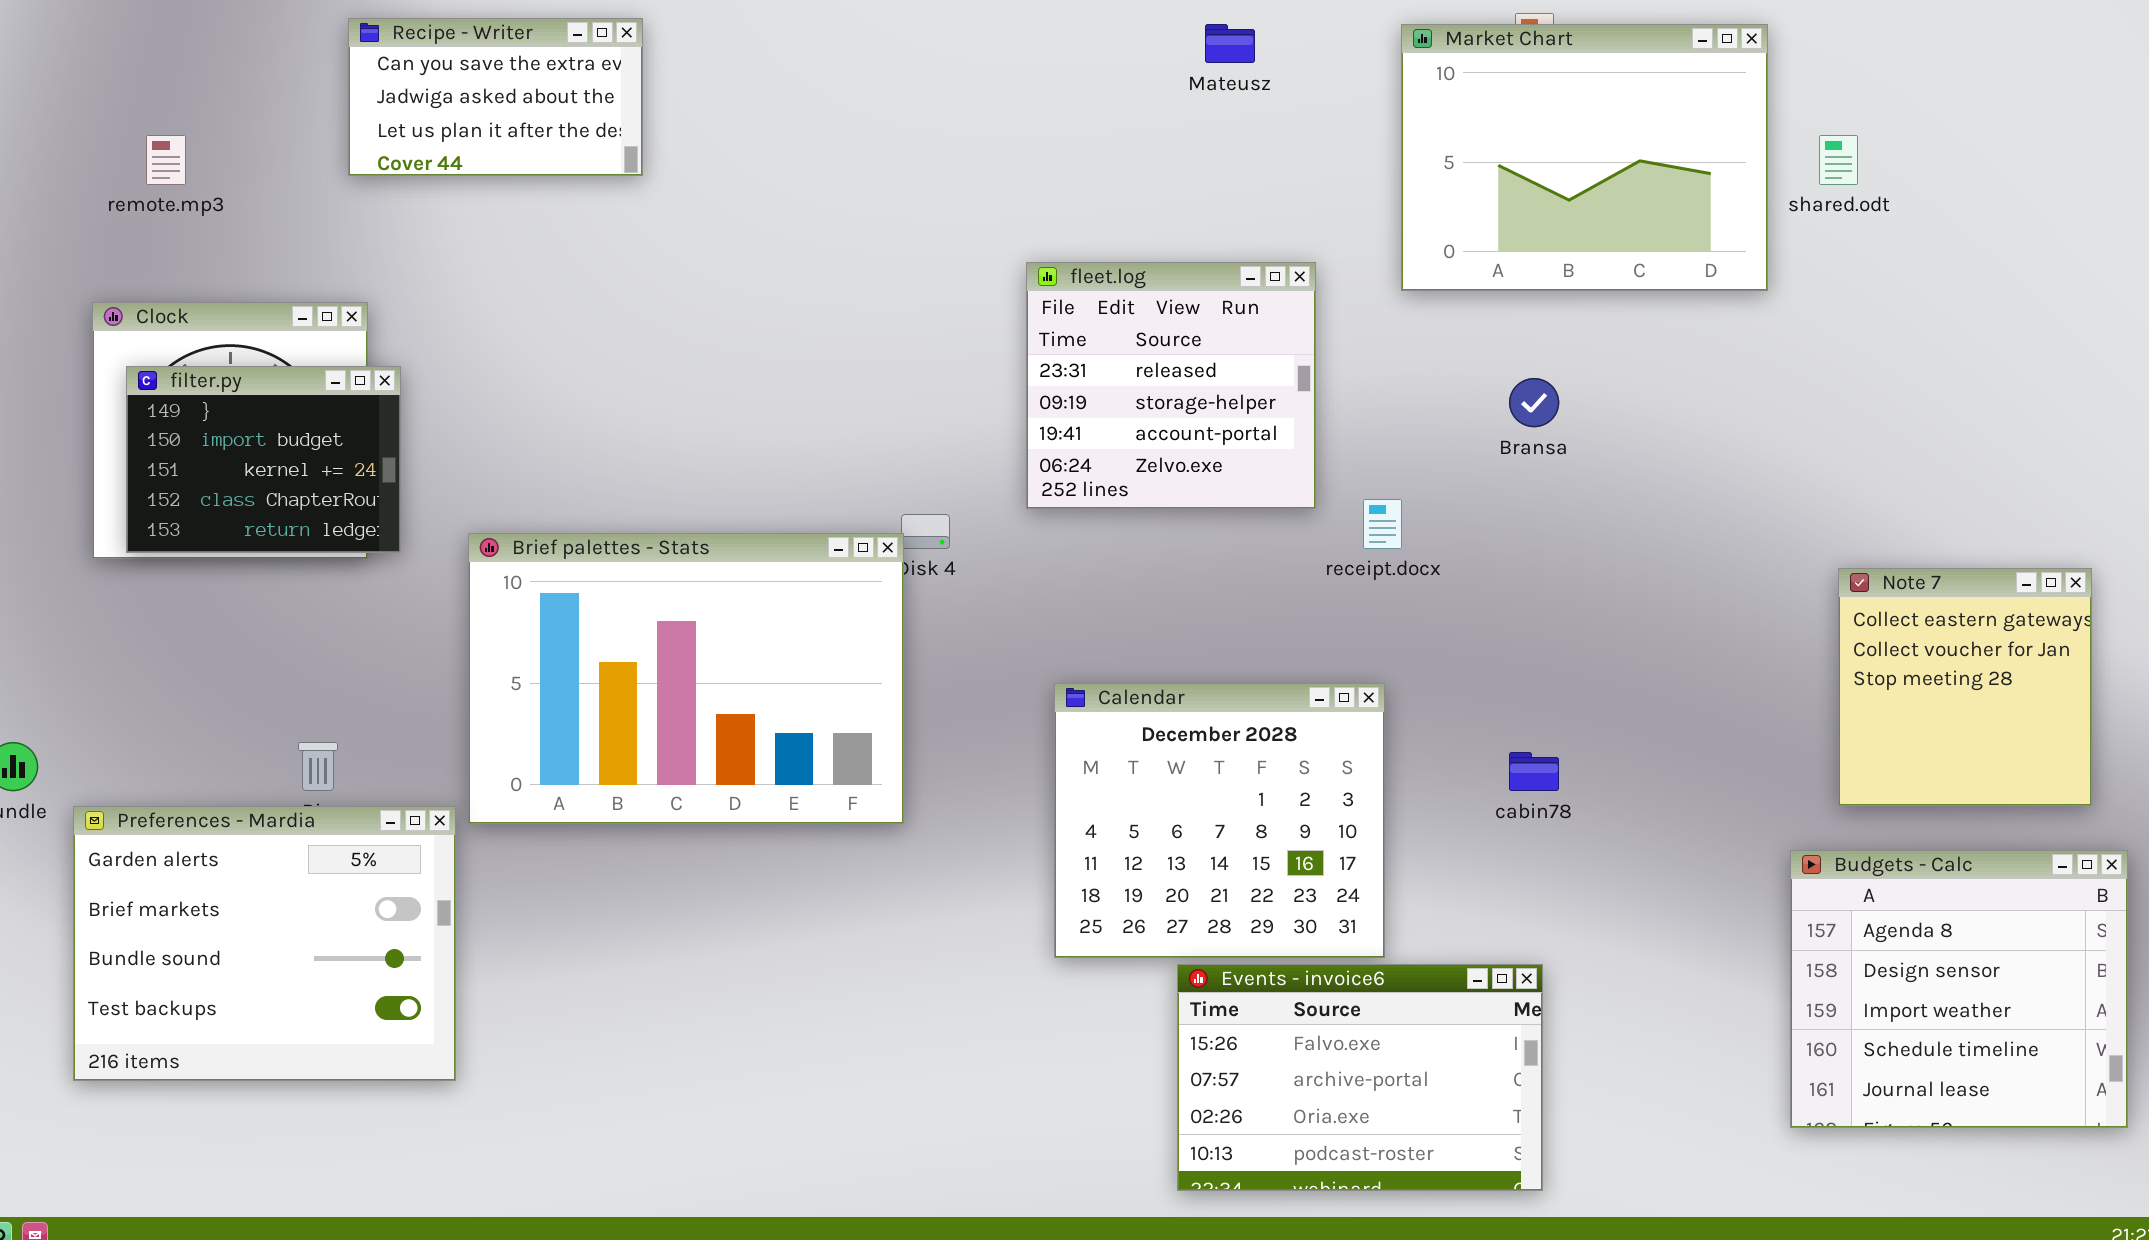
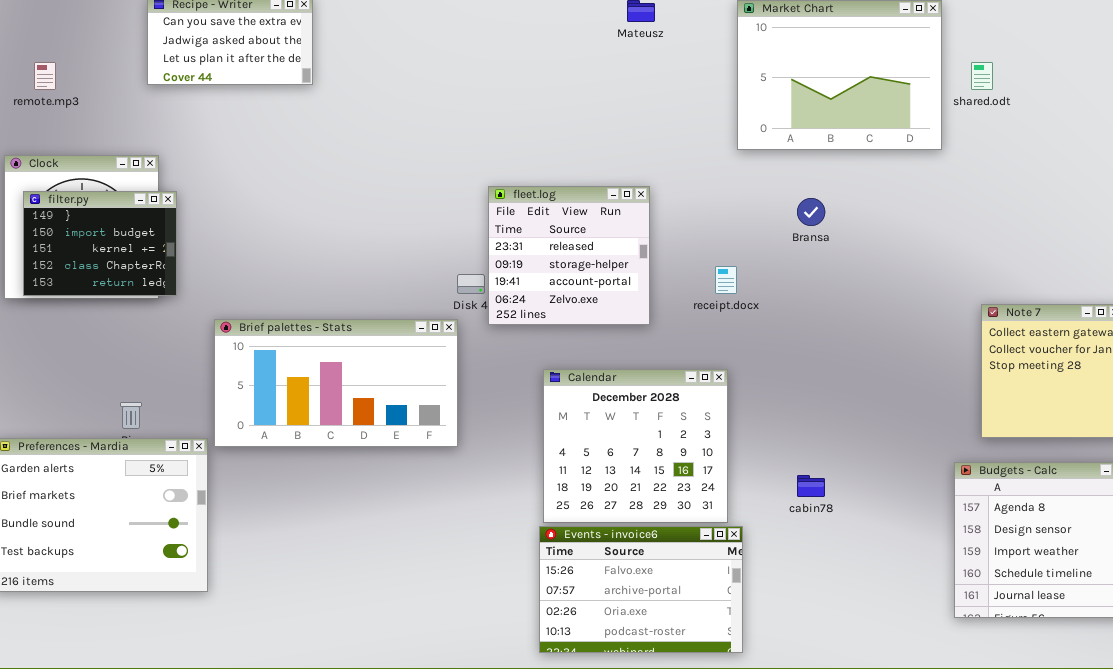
fleet.log: [1026,262,1316,509] -> [488,186,650,325], moved
Brief palettes - Stats: [468,533,904,824] -> [214,319,458,447], resized
cabin78: [1509,752,1559,791] -> [797,475,825,497], moved
Events - invoice6: [1177,964,1543,1191] -> [539,526,743,653], moved

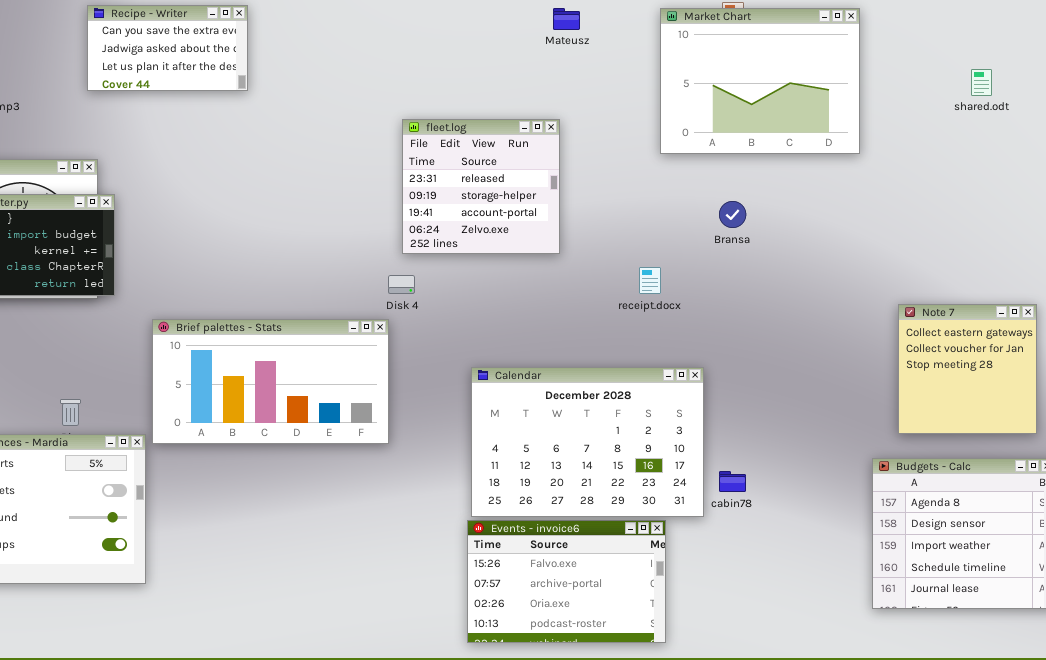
shared.odt: [971,62,993,90] -> [971,69,992,96], moved
fleet.log: [488,186,650,325] -> [402,119,560,254], moved
Calendar: [543,369,728,523] -> [471,367,704,517], resized

